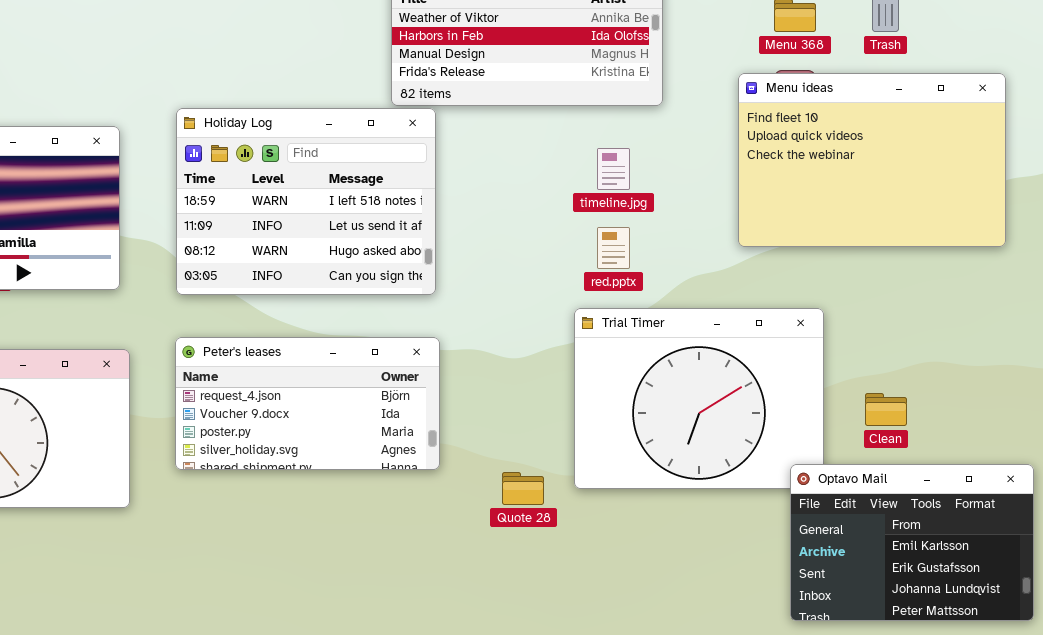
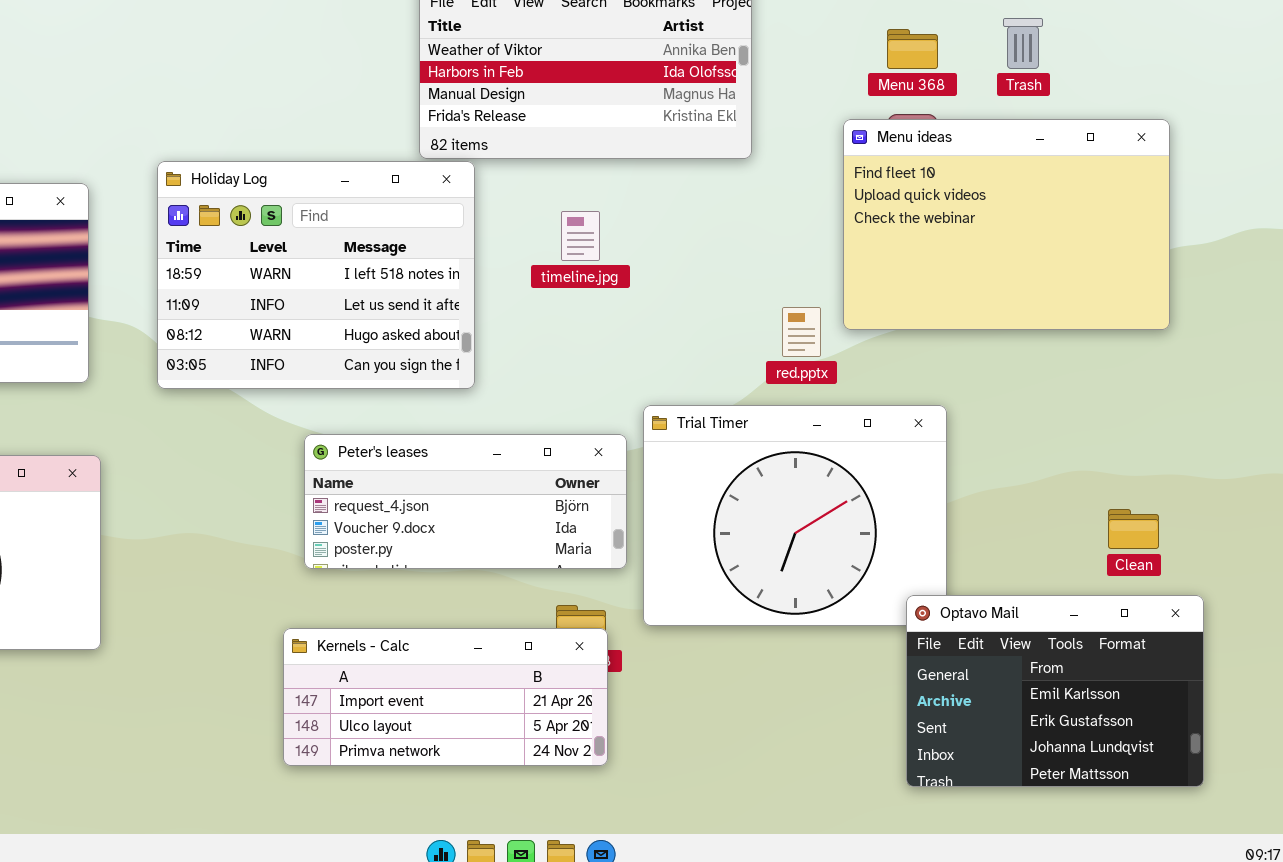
timeline.jpg: [597,148,630,190] -> [561,211,600,261], moved
red.pptx: [597,227,630,269] -> [782,307,821,357], moved
Peter's leases: [175,337,440,470] -> [304,434,627,569], moved, resized
Clean: [865,393,907,426] -> [1108,509,1159,549], moved
Kernels - Calc: none -> [283,628,608,766], opened

